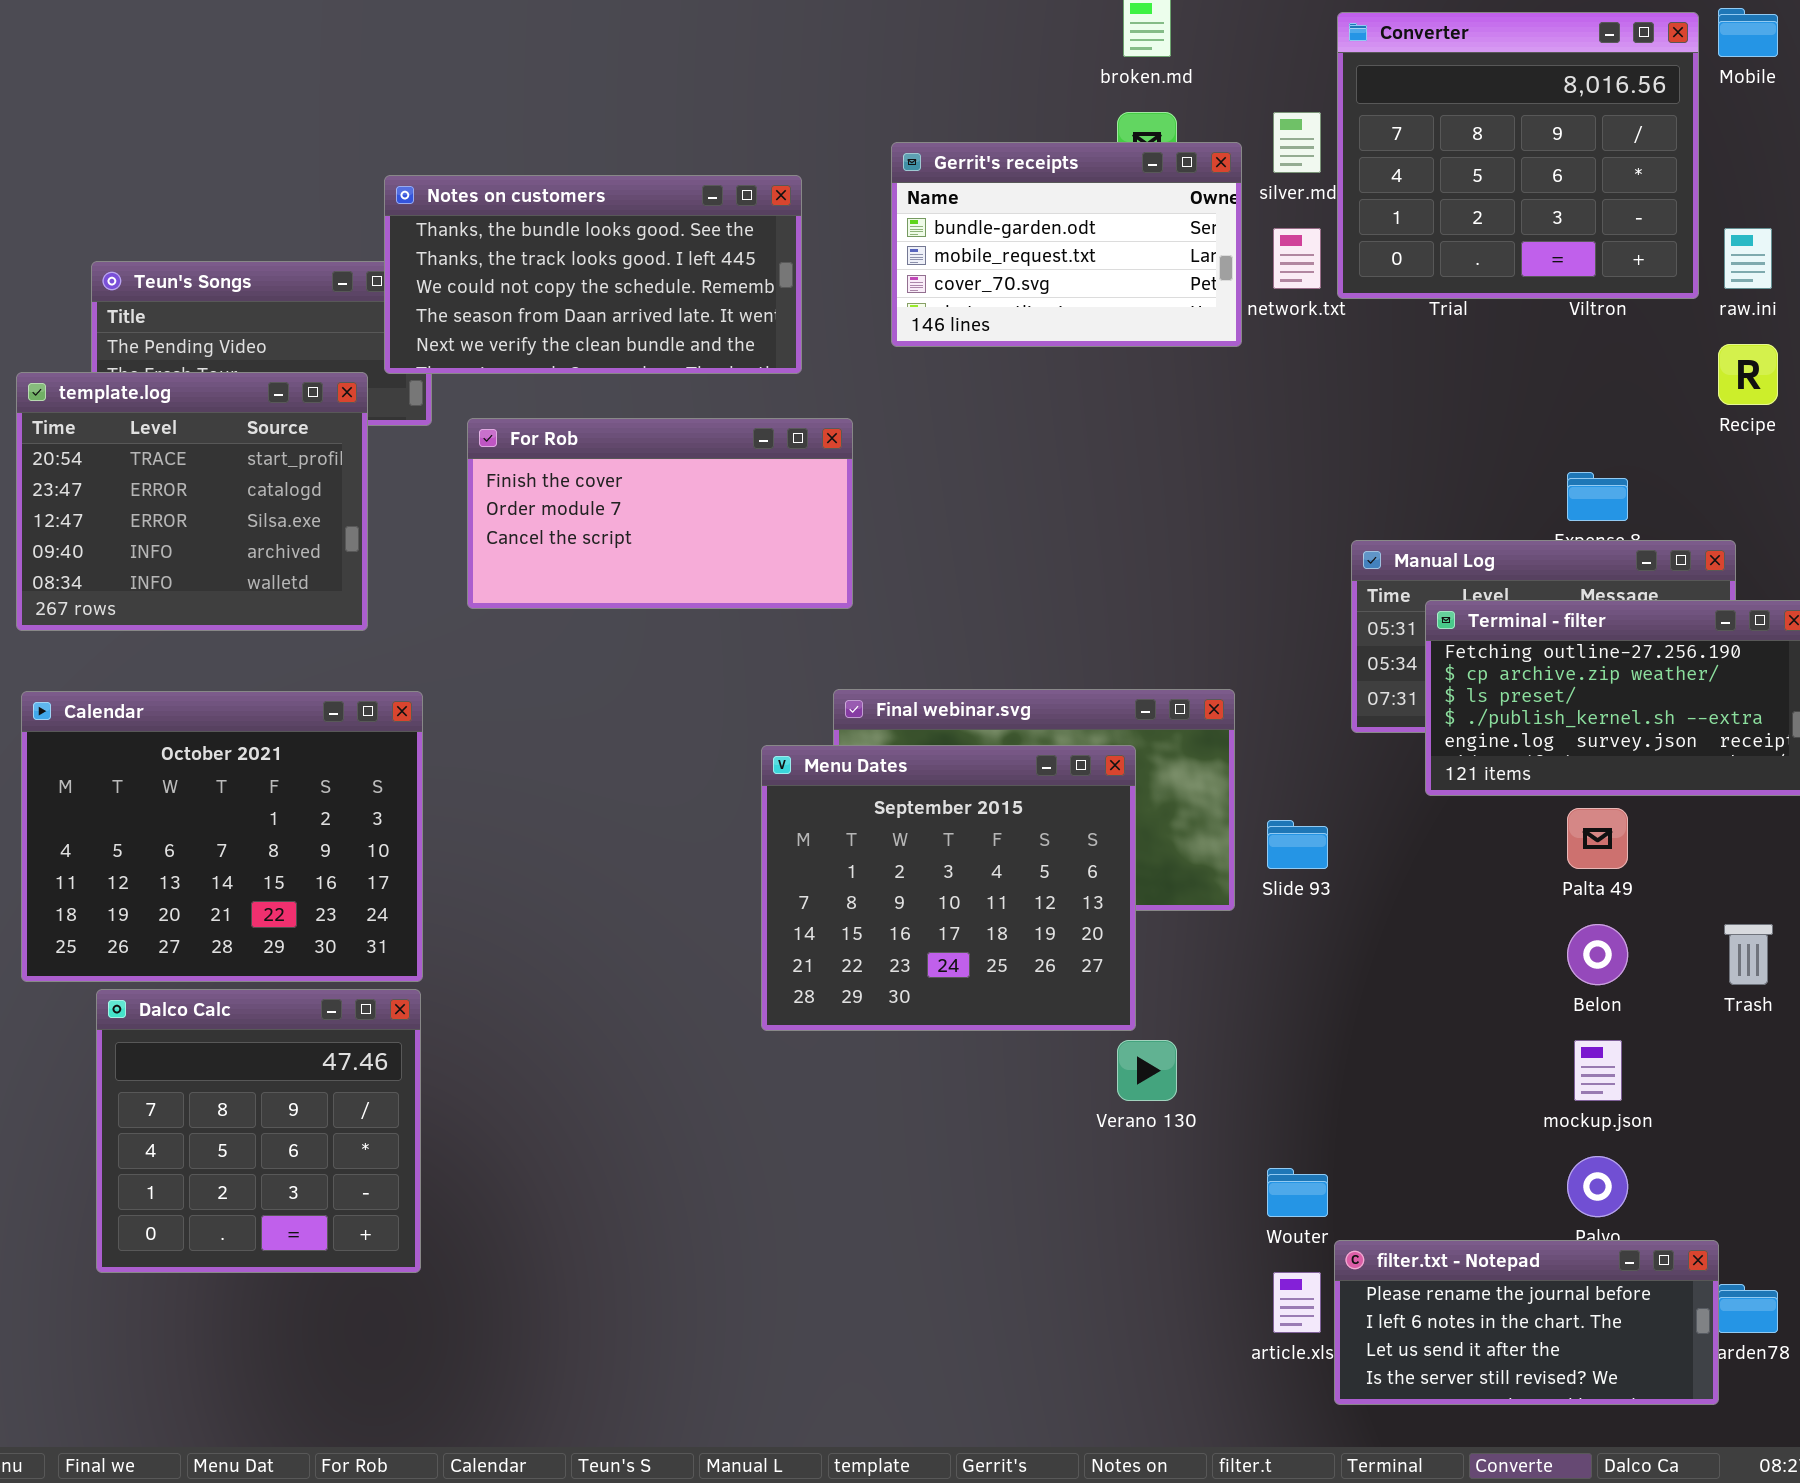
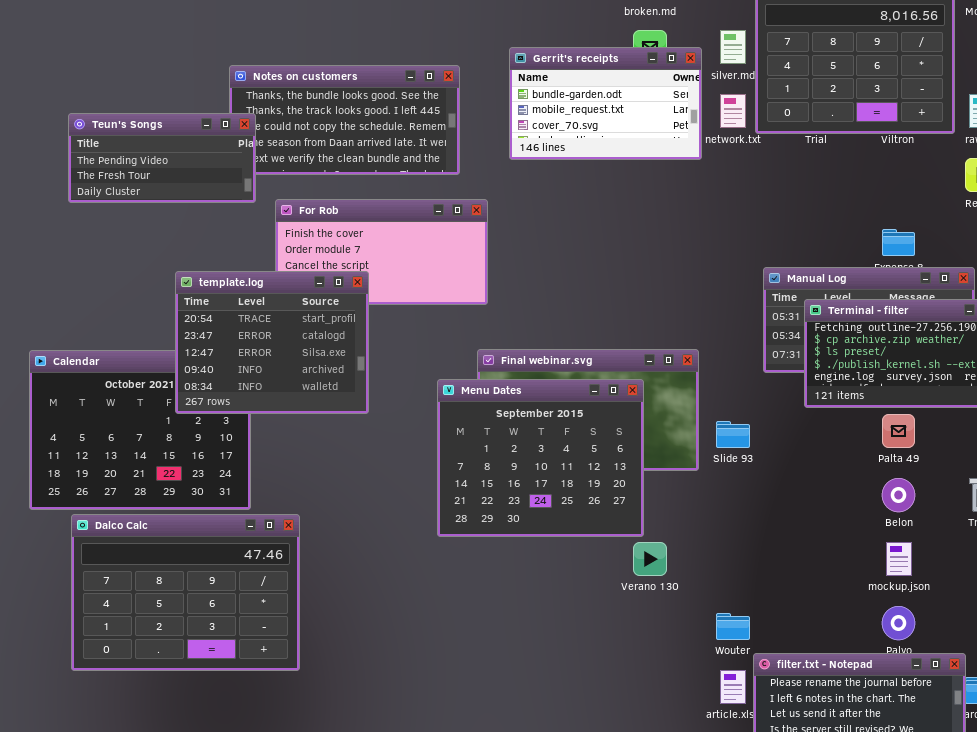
Teun's Songs: [91,261,432,426] -> [68,113,256,203], raised
template.log: [16,372,368,631] -> [175,271,369,414], moved
Dalco Calc: [96,989,421,1273] -> [71,514,300,671], resized

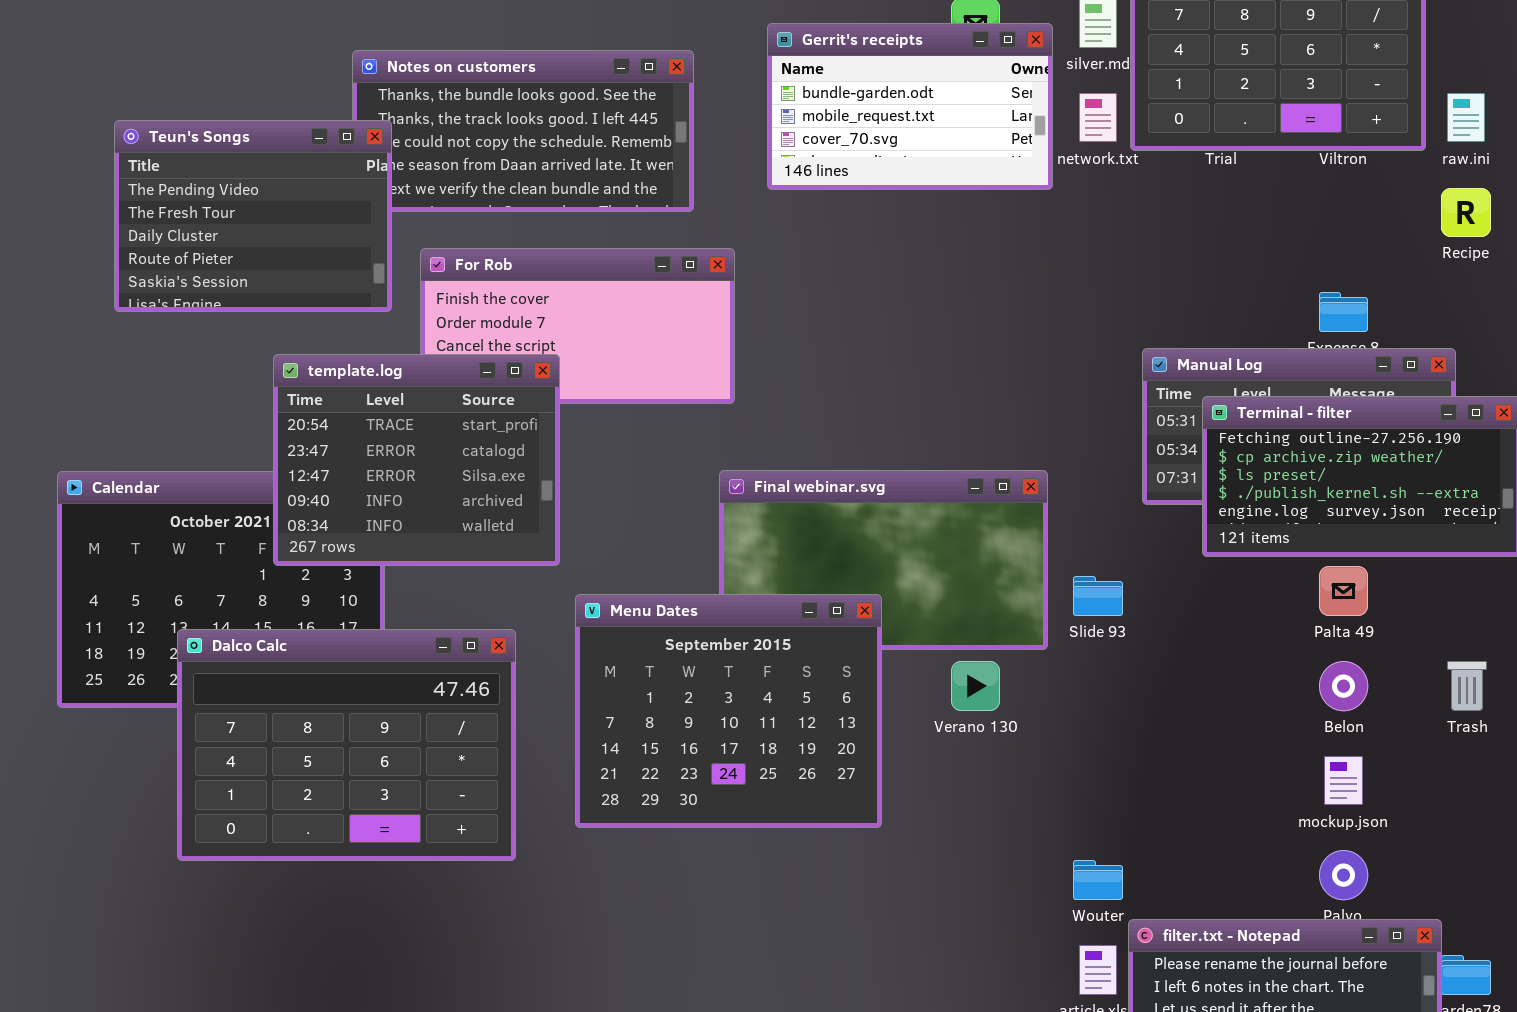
Teun's Songs: [68,113,256,203] -> [114,120,392,312], resized
Menu Dates: [437,379,644,537] -> [575,594,882,828], moved
Dalco Calc: [71,514,300,671] -> [177,629,516,861], moved
Verano 130: [633,542,667,576] -> [951,661,1000,711], moved

